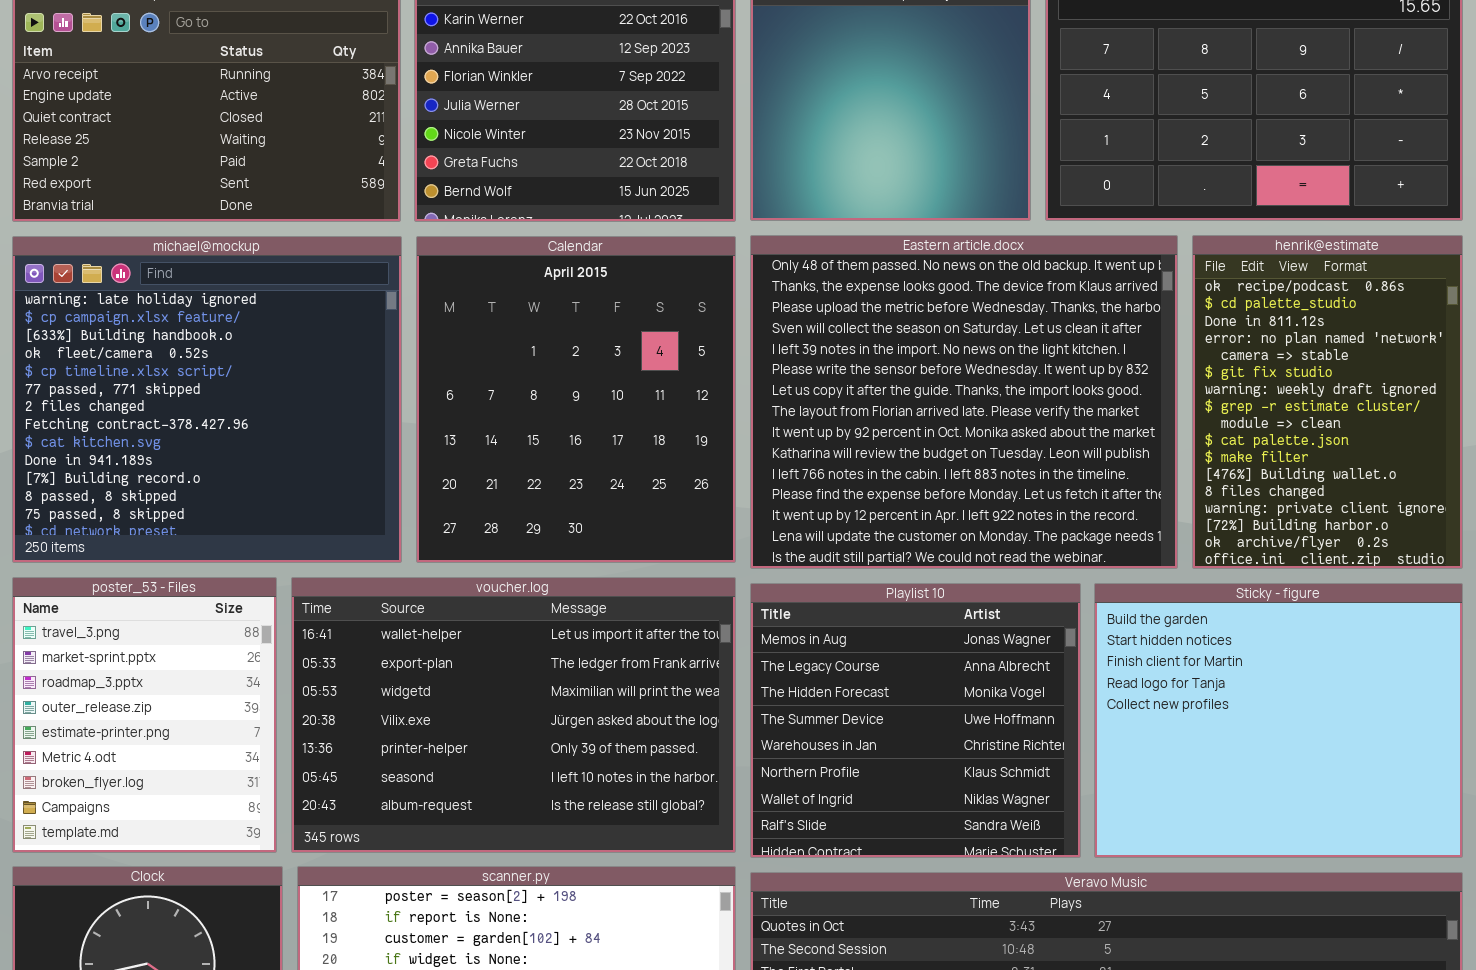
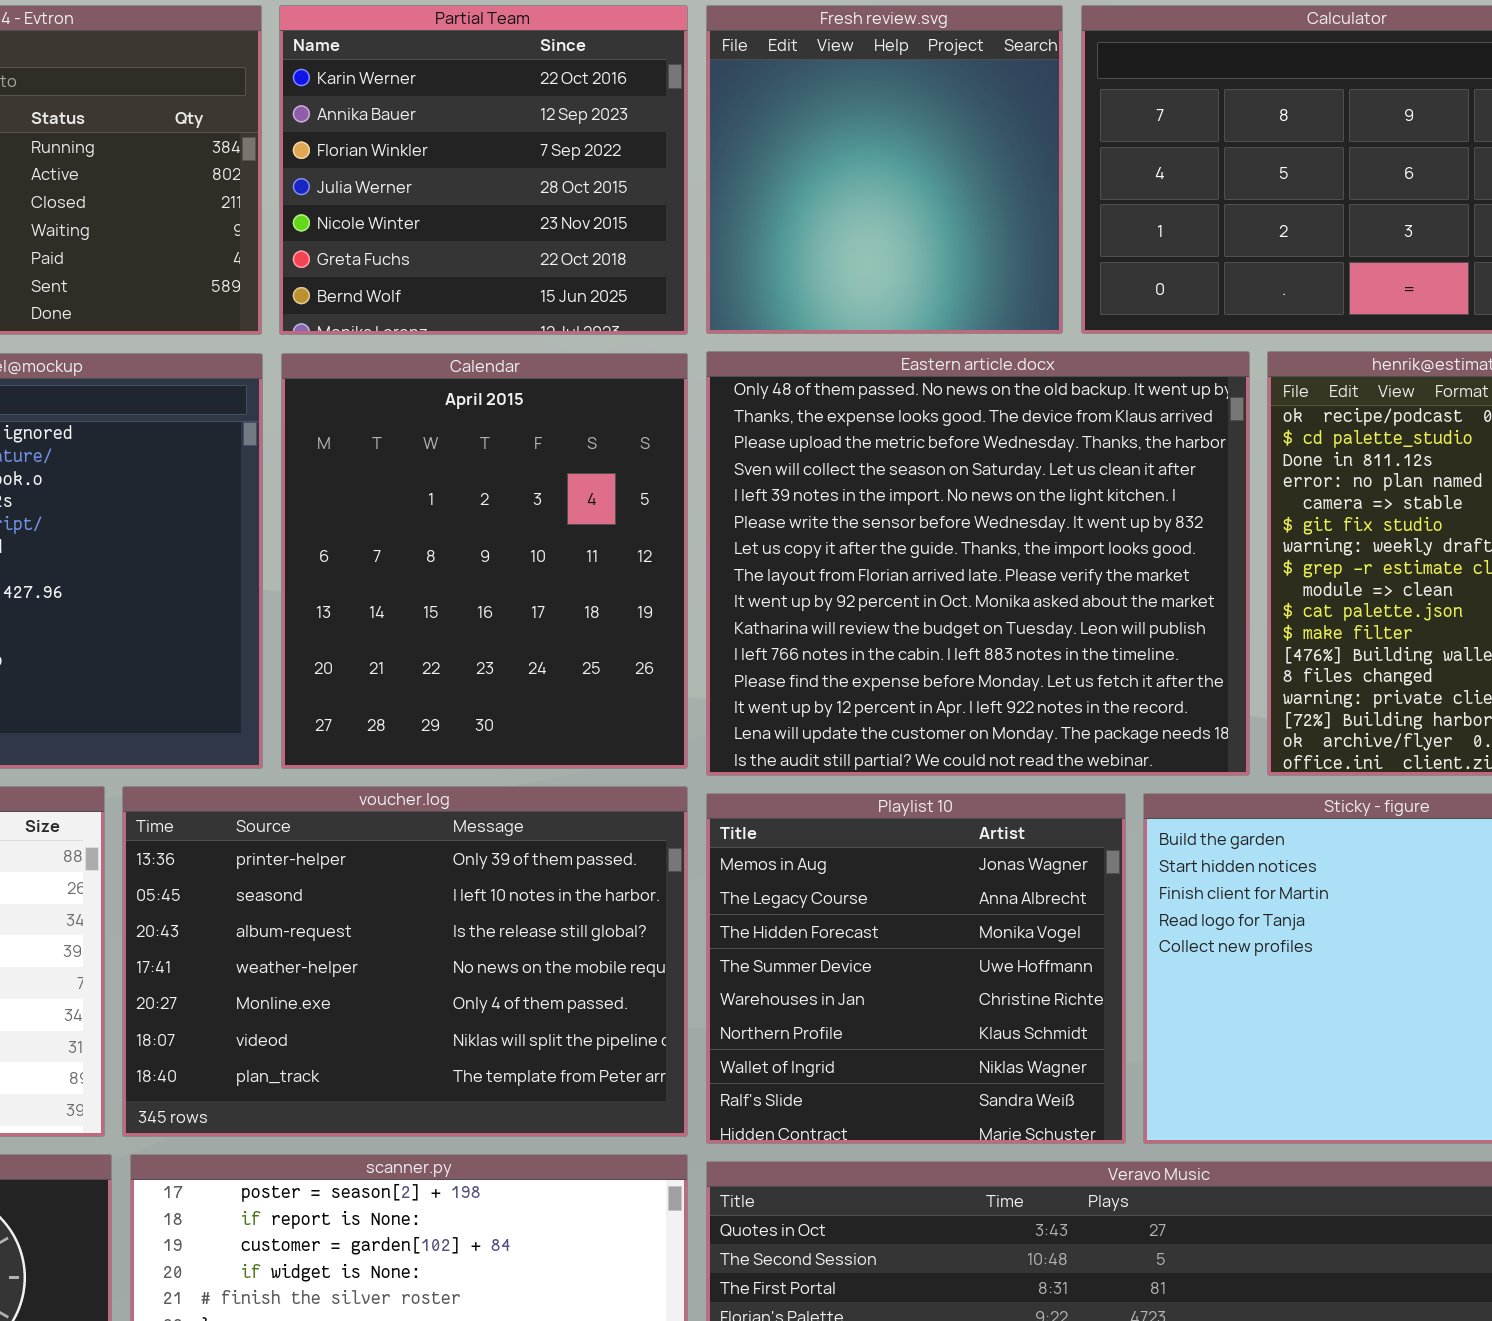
voucher.log: [291,577,736,853] -> [122,786,688,1137], scrolled down 4 rows

